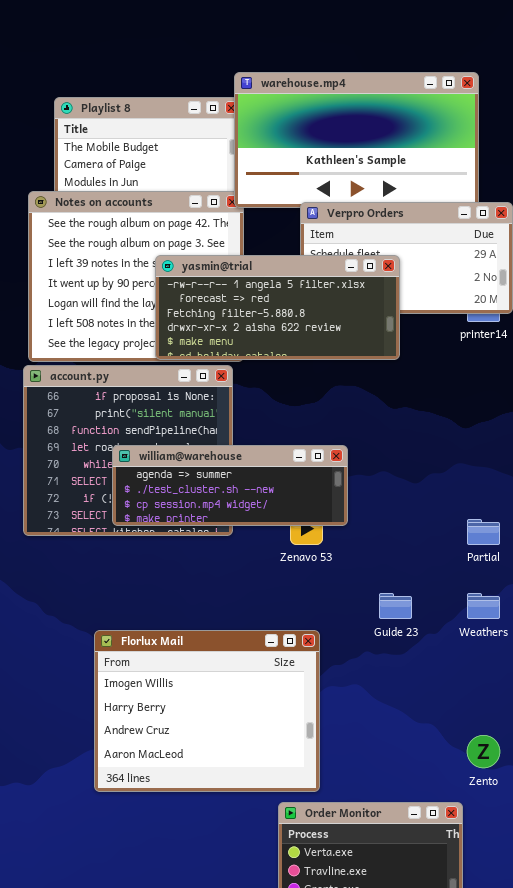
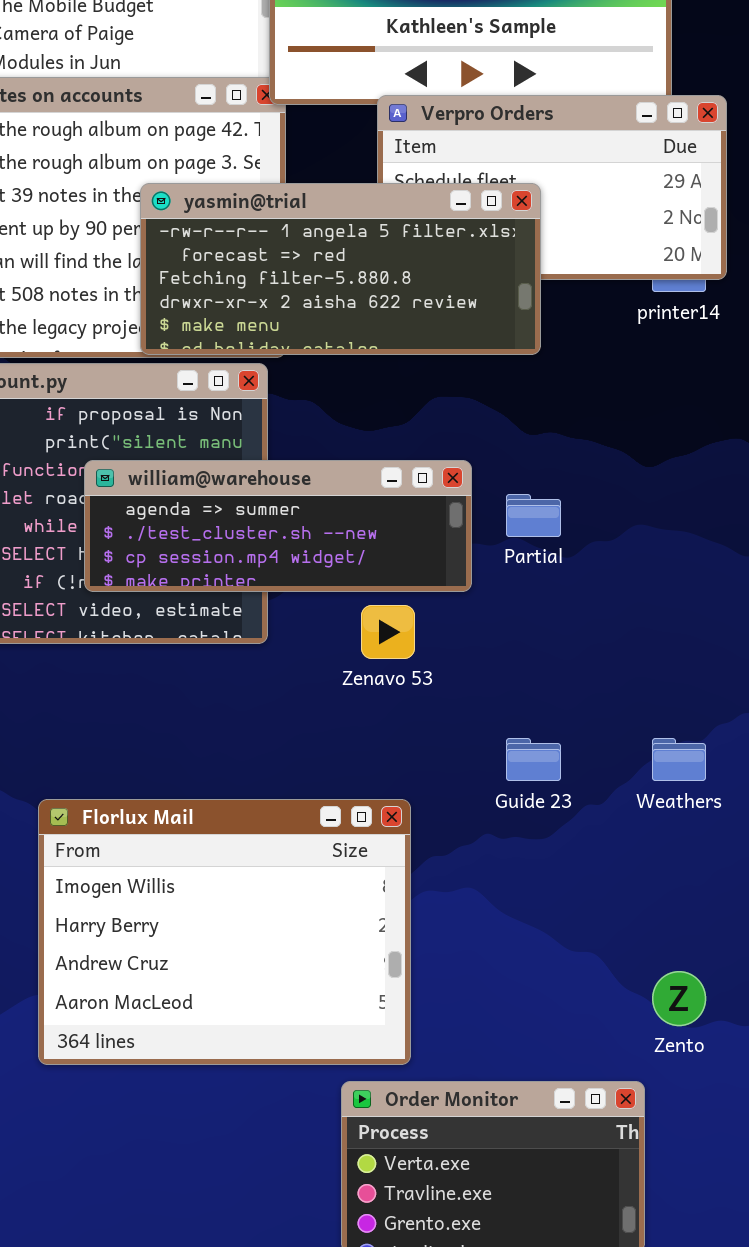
william@warehouse: [112,445,348,526] -> [84,460,472,592], moved
Partial: [467,519,500,545] -> [506,494,561,537], moved

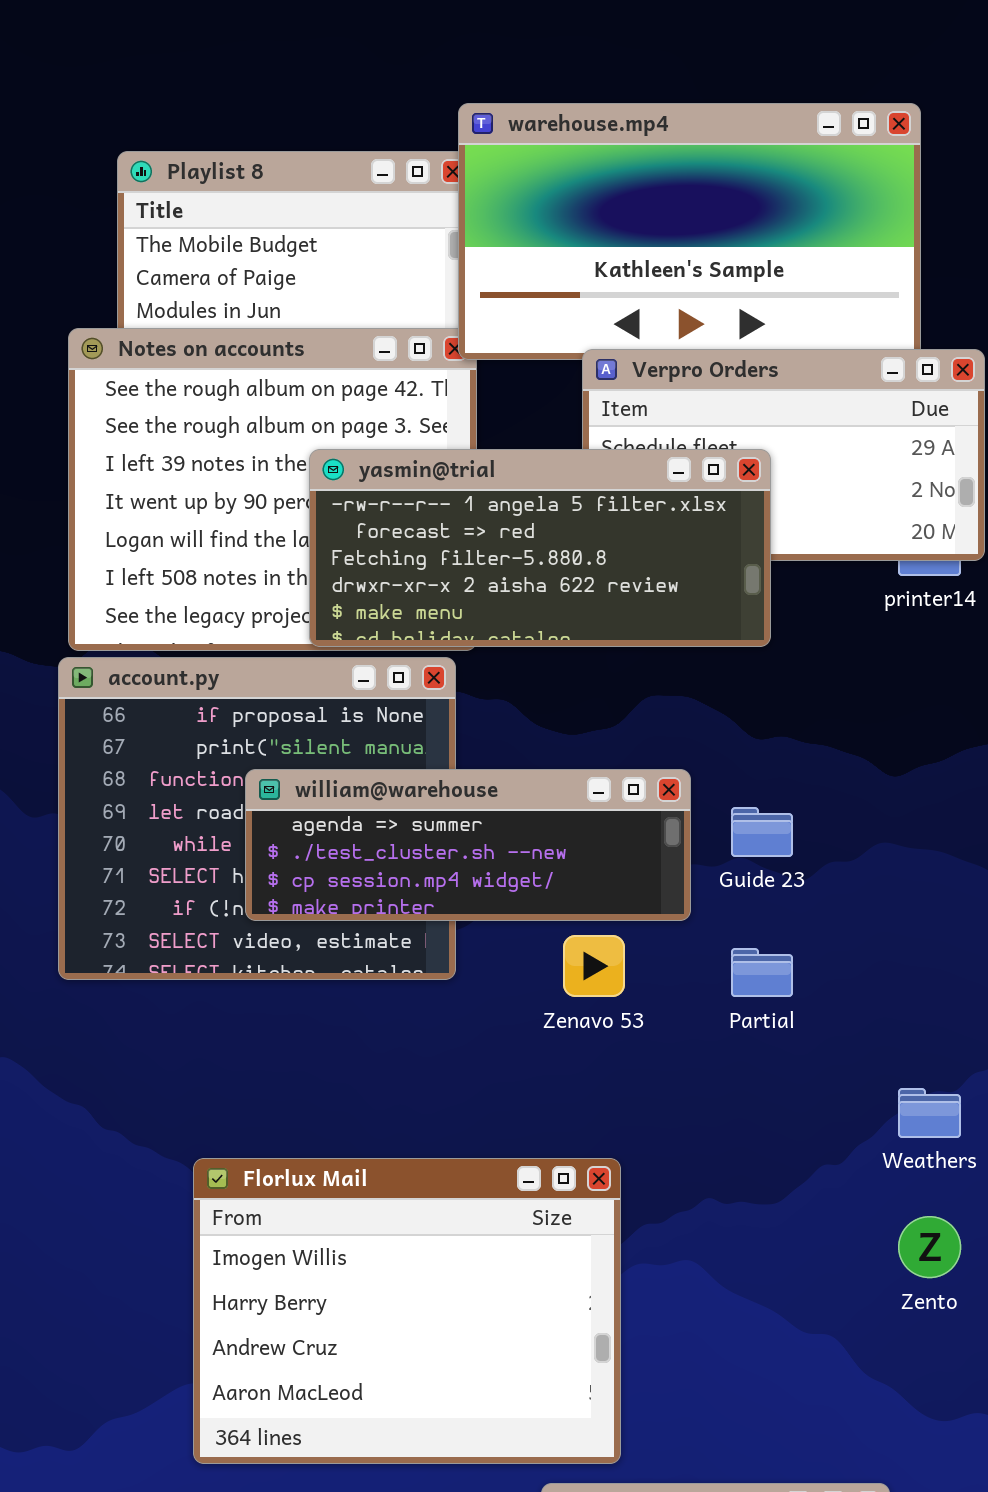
Partial: [506,494,561,537] -> [731,948,793,997], moved
Guide 23: [506,738,561,781] -> [731,807,793,857], moved
Zento: [652,971,706,1026] -> [898,1216,961,1278], moved

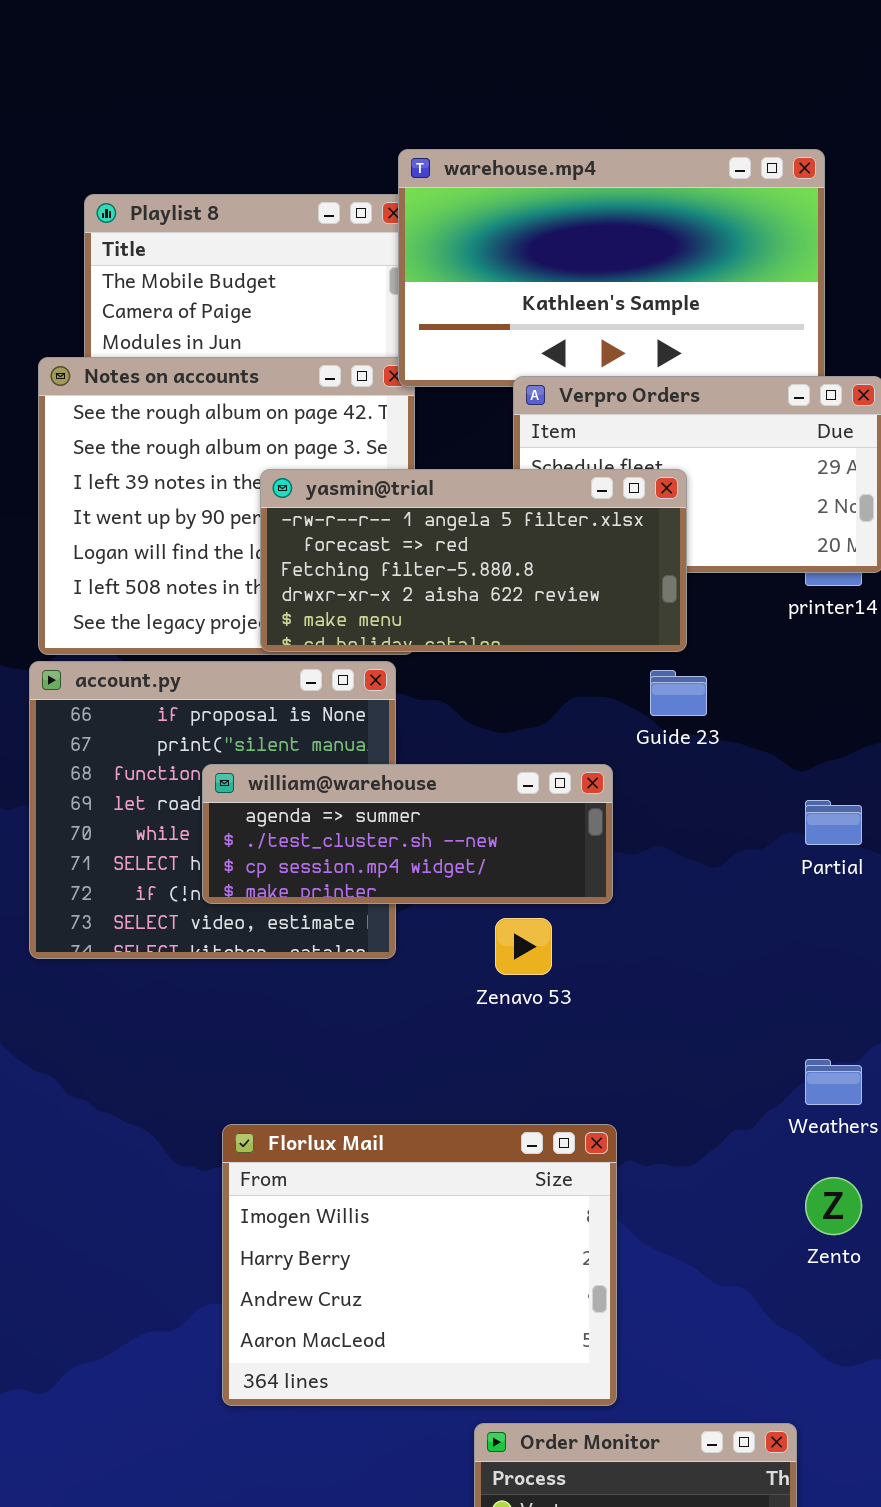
Guide 23: [731,807,793,857] -> [650,670,707,716], moved
Partial: [731,948,793,997] -> [805,800,862,845], moved
Florlux Mail: [193,1158,621,1464] -> [222,1124,617,1406], moved

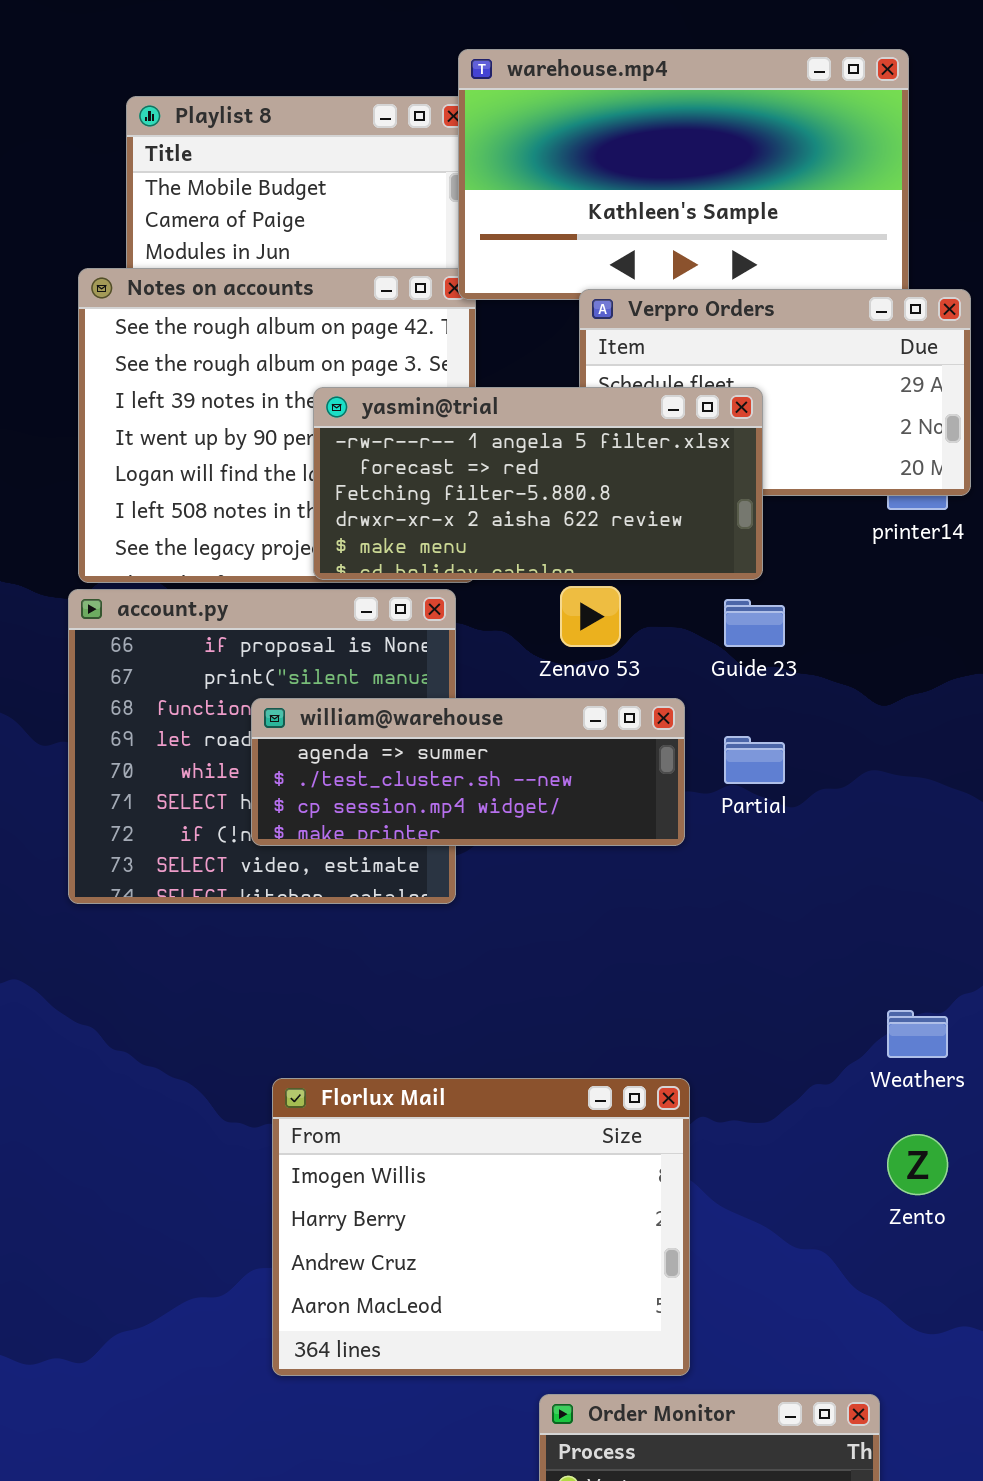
Partial: [805,800,862,845] -> [724,736,785,784], moved
Zenavo 53: [495,918,552,975] -> [560,586,621,647], moved

